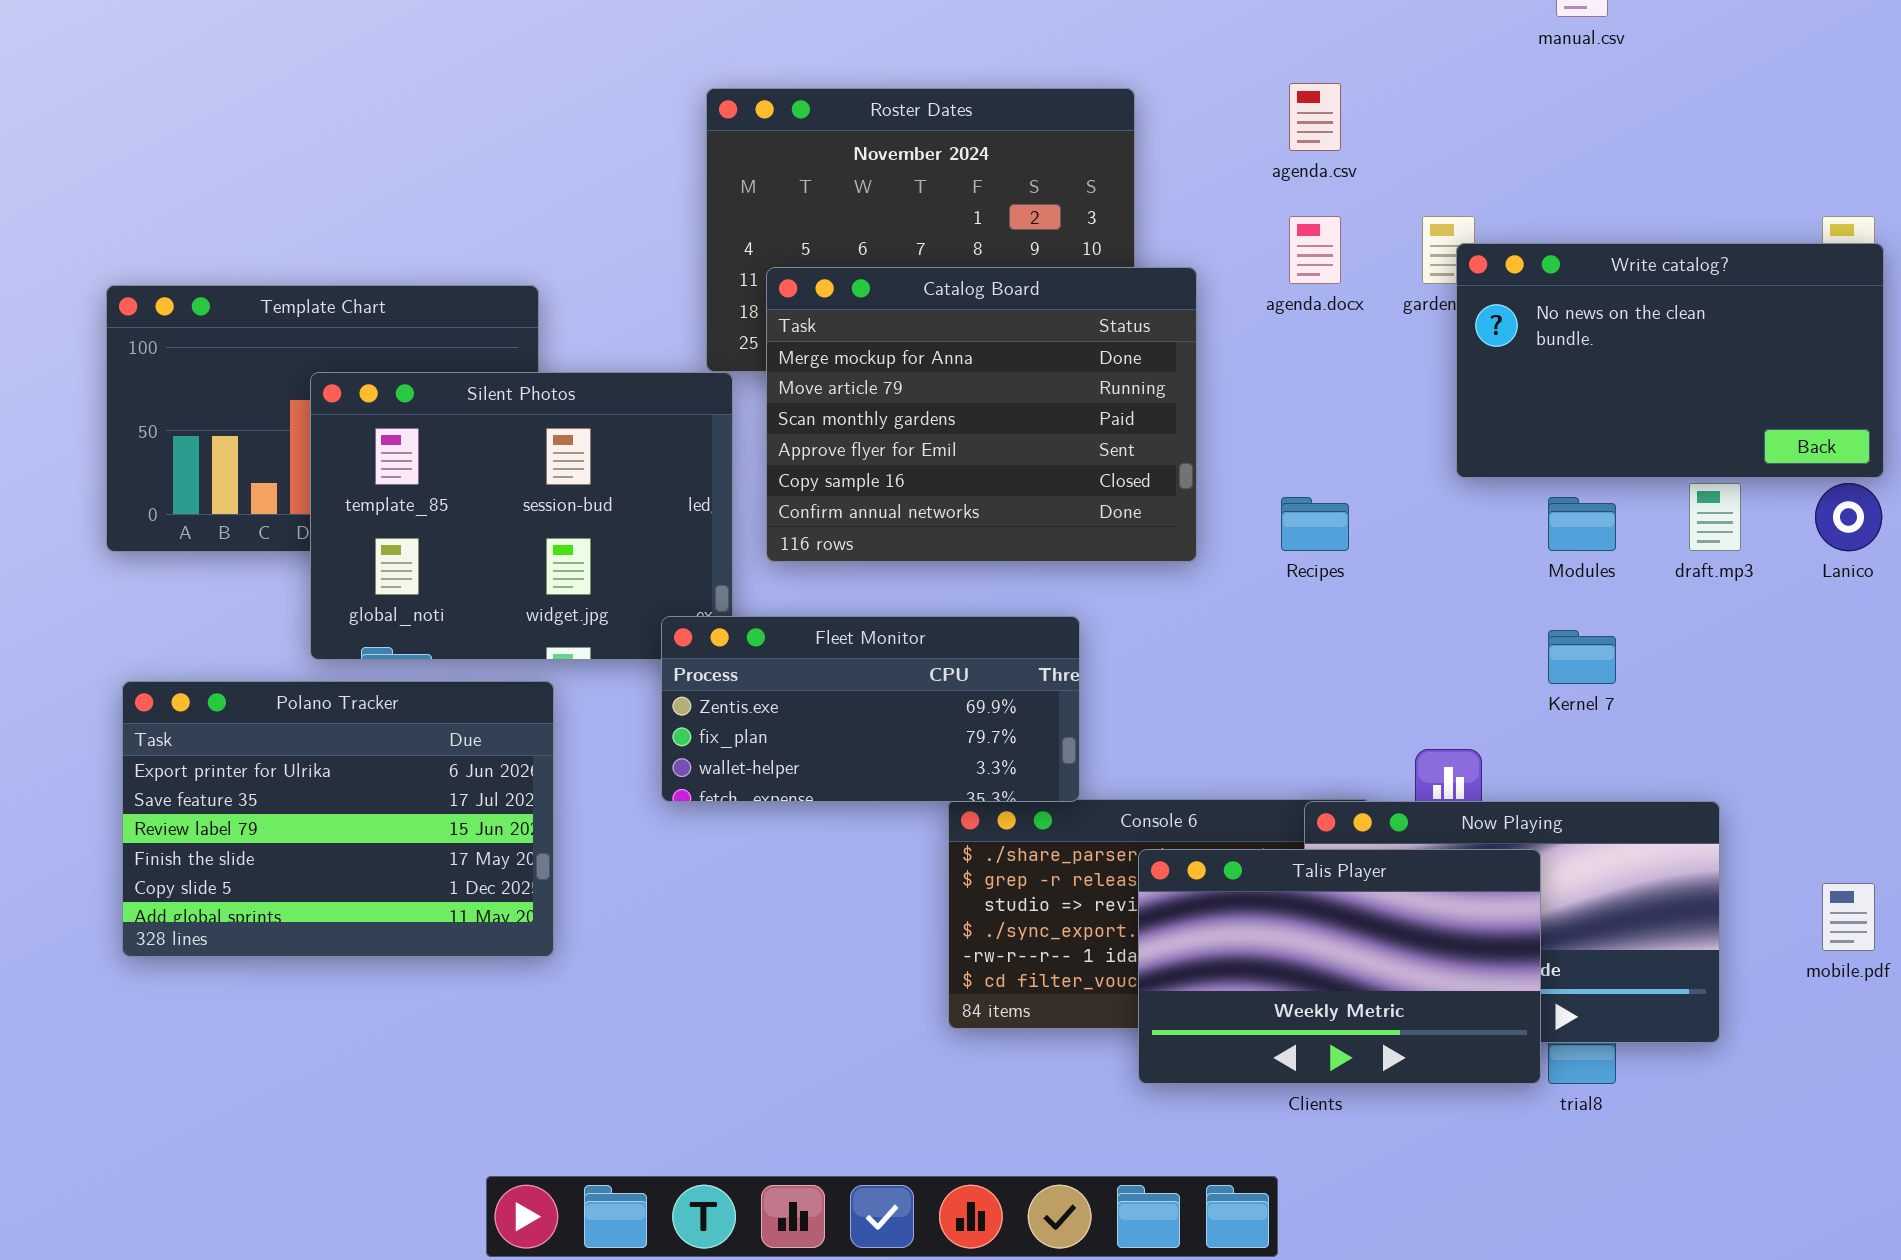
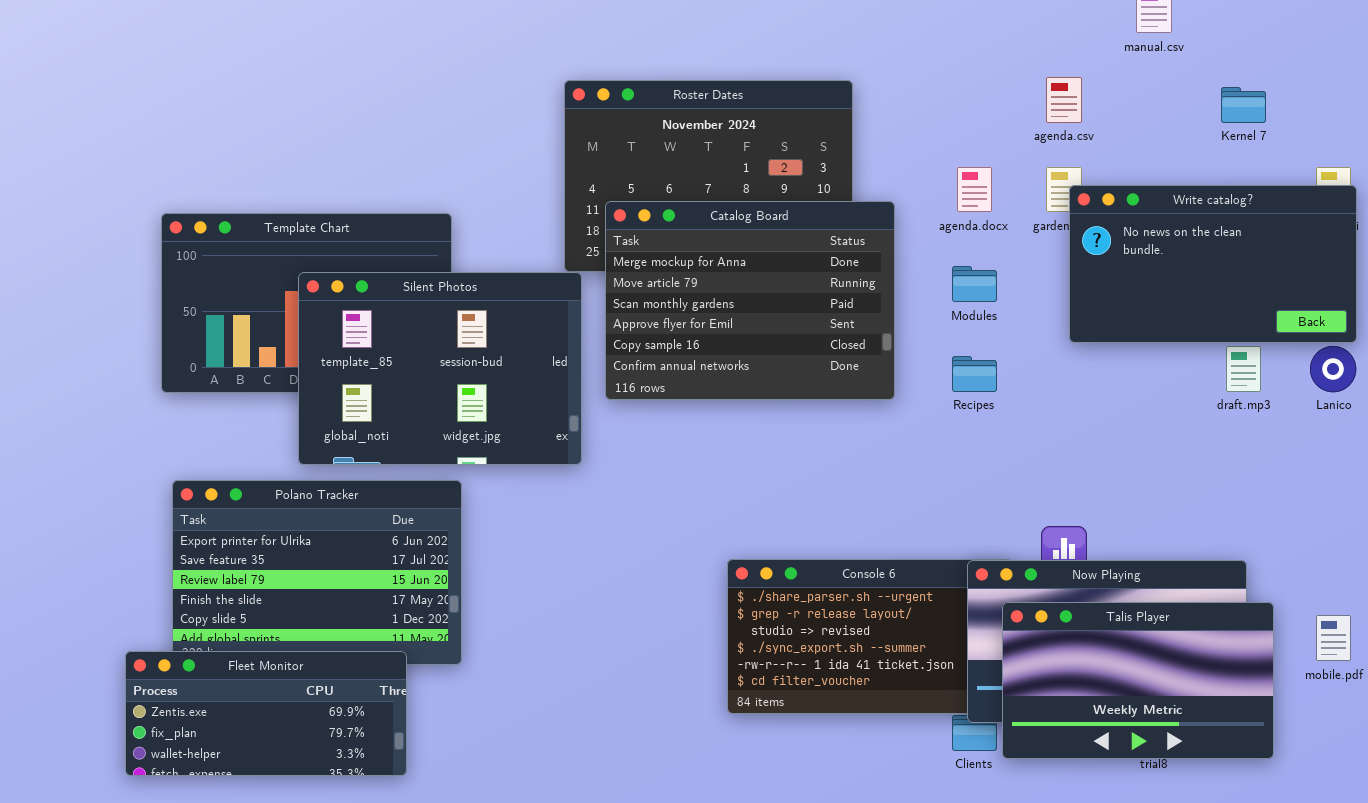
agenda.csv: [1289,83,1341,151] -> [1046,77,1082,123], moved
Modules: [1548,497,1616,551] -> [952,266,997,302], moved
Fleet Monitor: [661,616,1080,802] -> [125,651,407,776], moved
Kernel 7: [1548,630,1616,684] -> [1221,87,1266,123], moved
Talis Player: [1138,849,1541,1084] -> [1002,602,1274,759], moved

